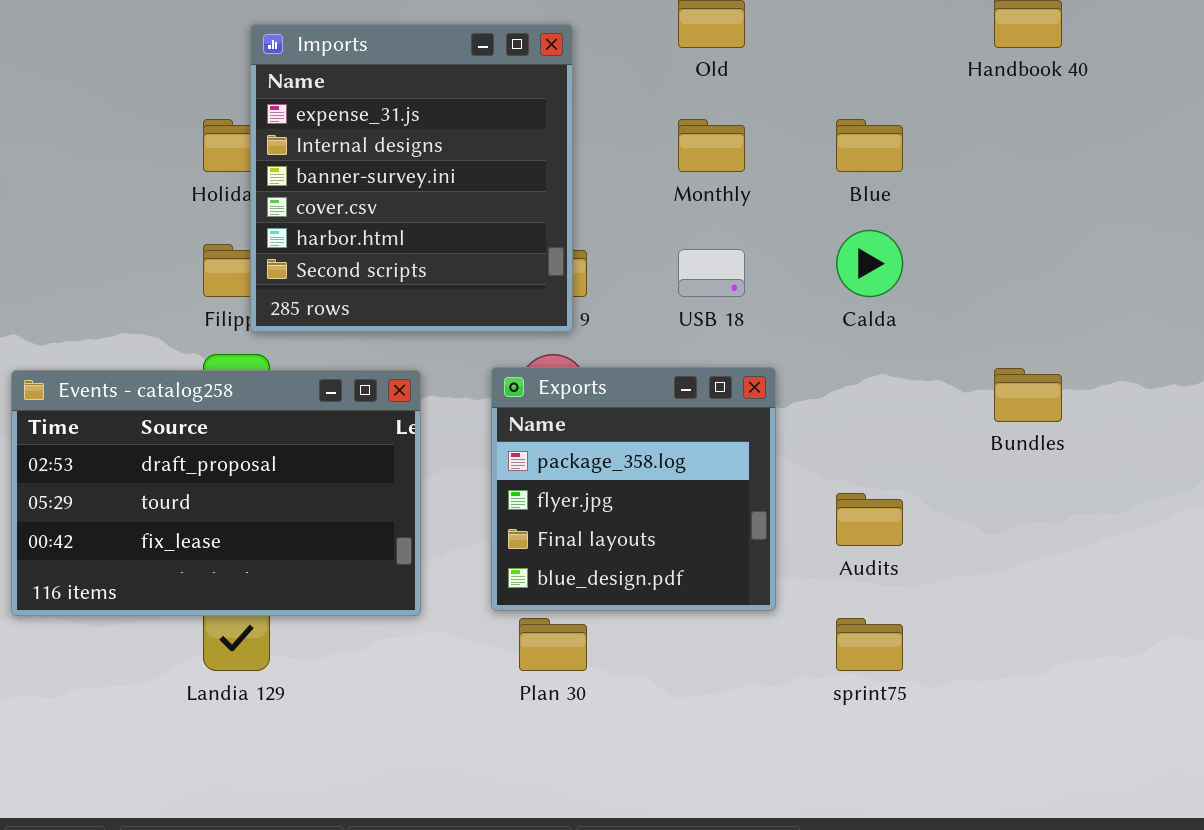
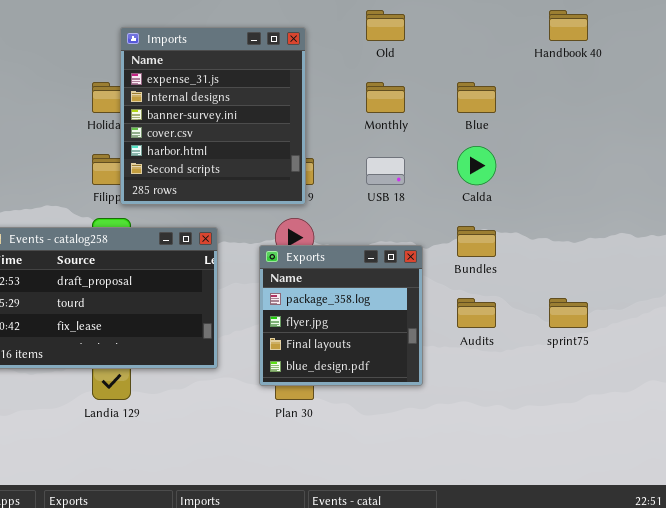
Exports: [491,367,776,611] -> [259,245,423,386], moved
Bundles: [994,368,1062,422] -> [457,226,496,257], moved
sprint75: [836,618,903,671] -> [549,298,588,328], moved

